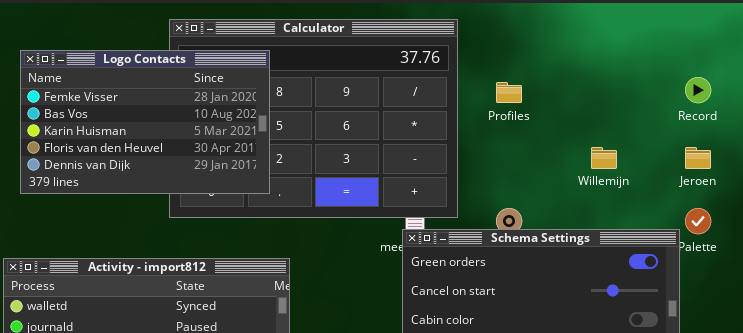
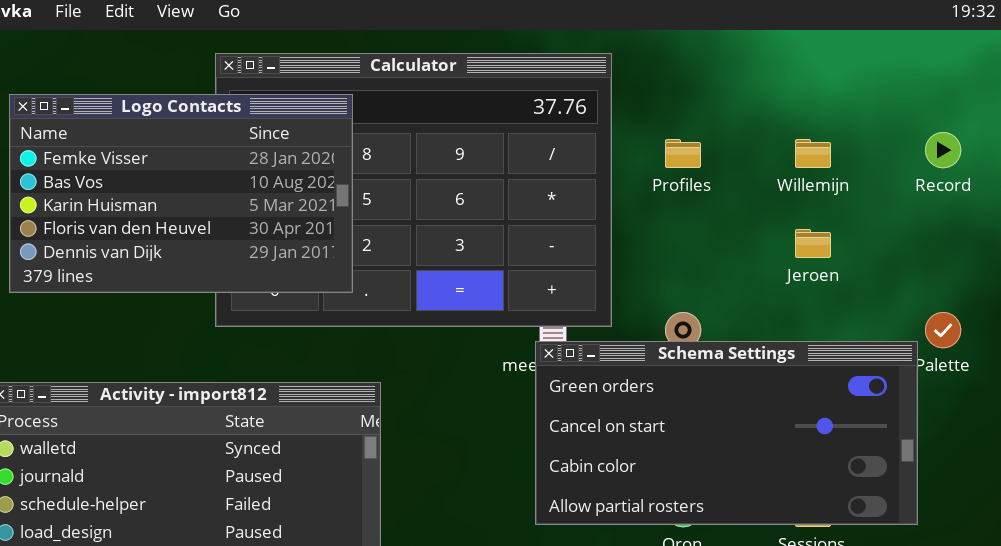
Willemijn: [591,147,617,169] -> [795,139,831,168], moved
Jeroen: [685,147,711,169] -> [795,229,831,258], moved

